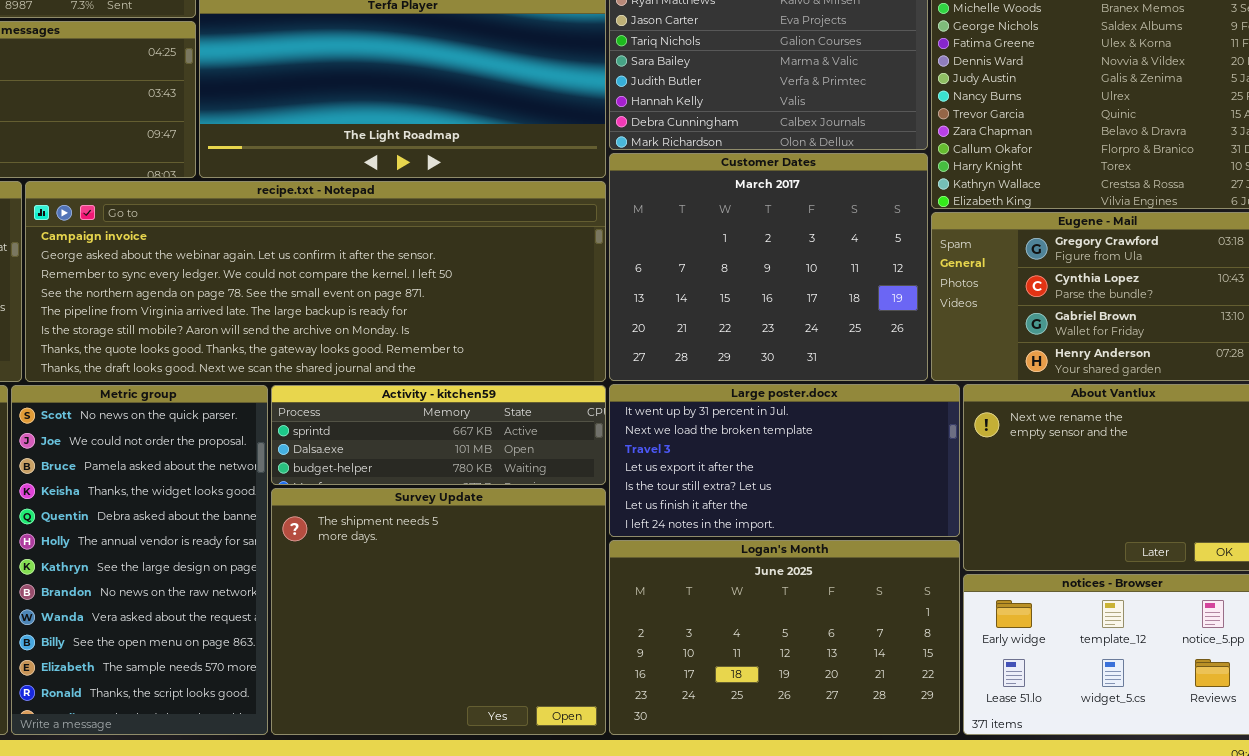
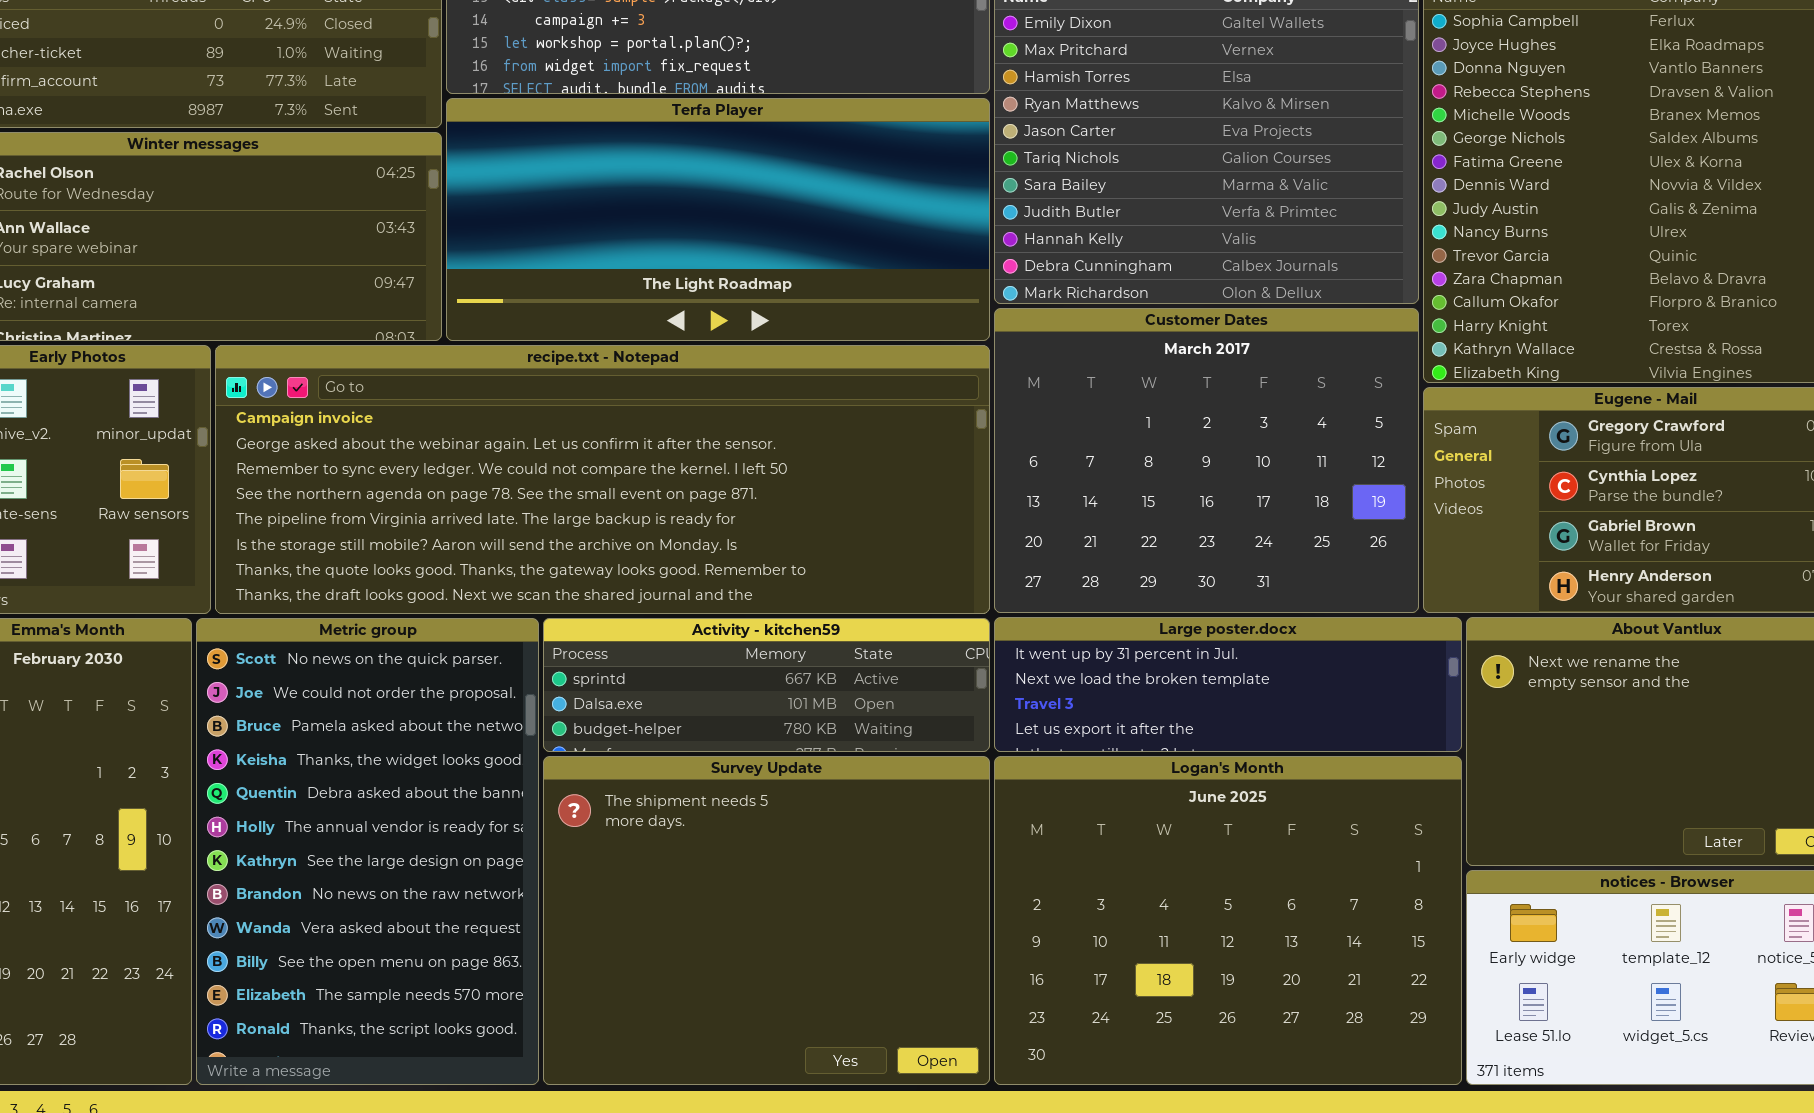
Large poster.docx: [609,384,960,537] -> [994,617,1462,752], resized
Logan's Month: [609,540,960,735] -> [994,756,1462,1085], resized

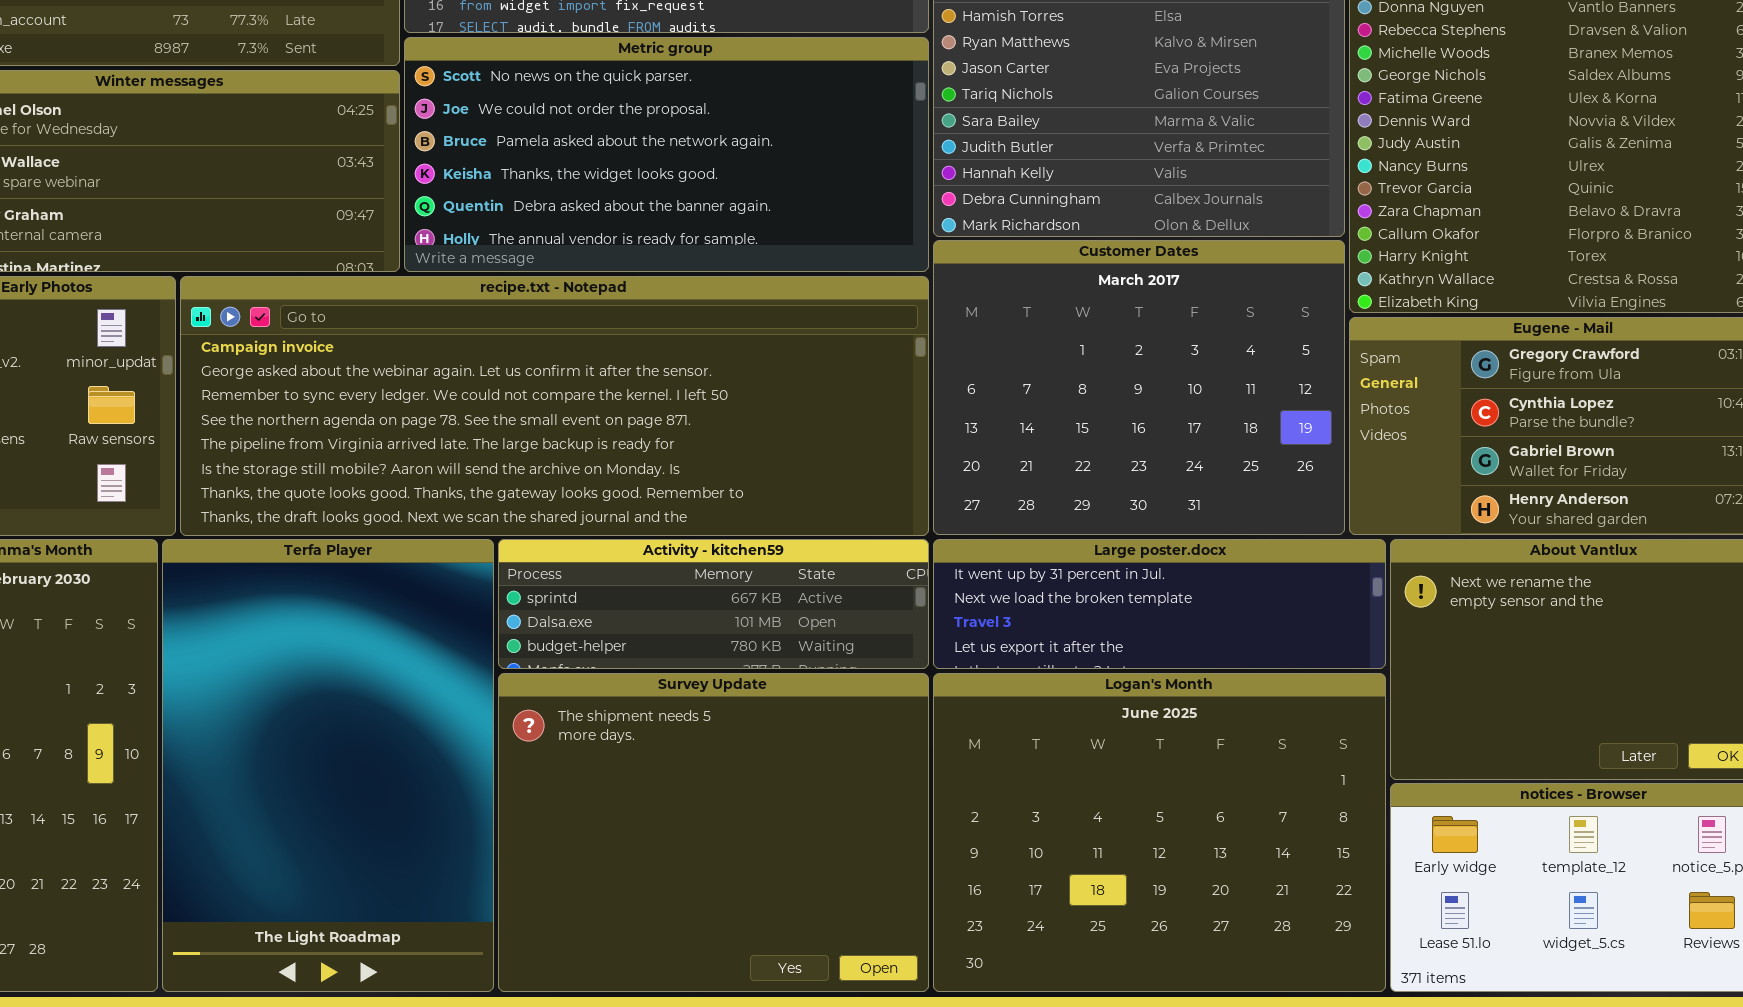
Terfa Player: [446,98,990,341] -> [162,539,494,992], moved, resized
Metric group: [196,618,539,1085] -> [404,37,929,272], moved, resized

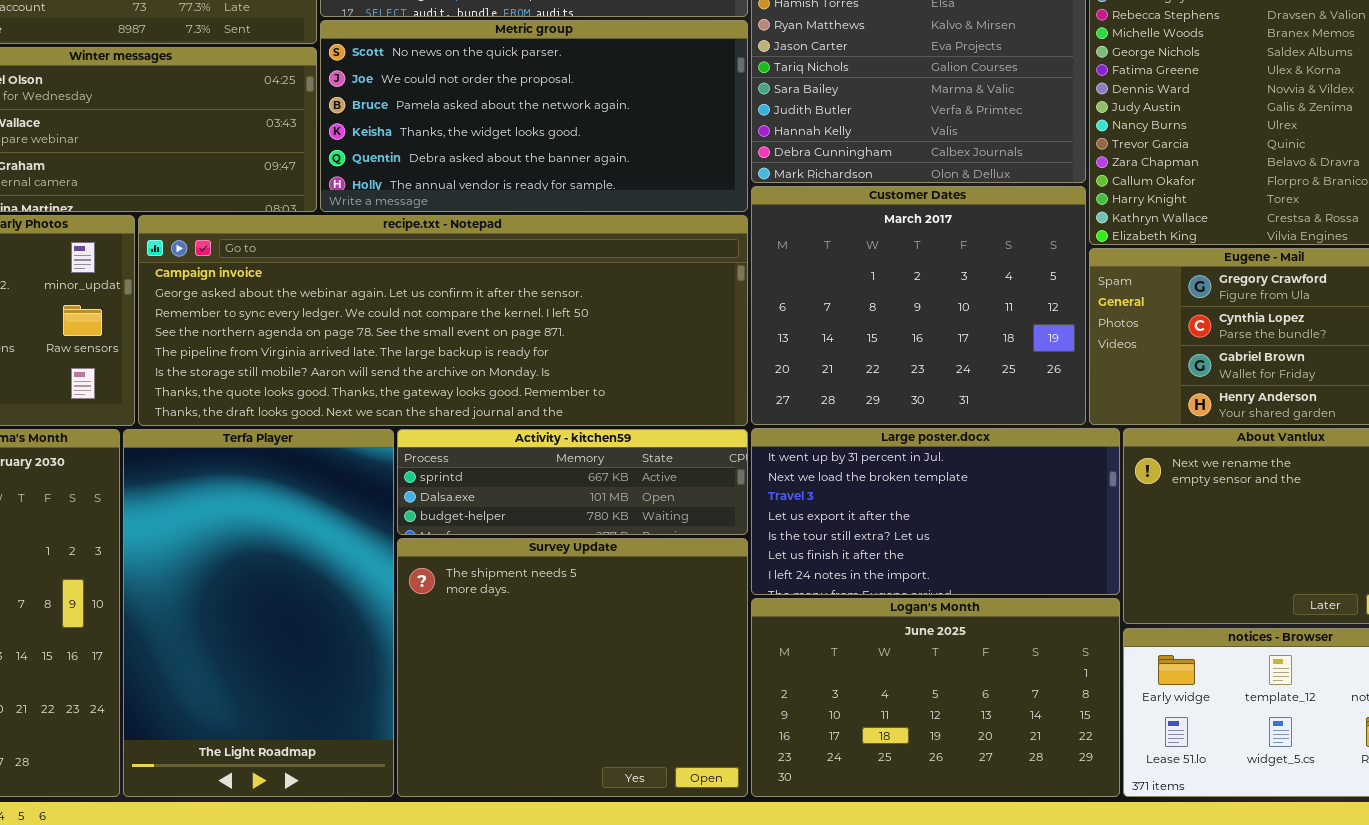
Large poster.docx: [933,539,1386,669] -> [751,428,1120,595], resized
Logan's Month: [933,673,1386,992] -> [751,598,1120,797], resized

